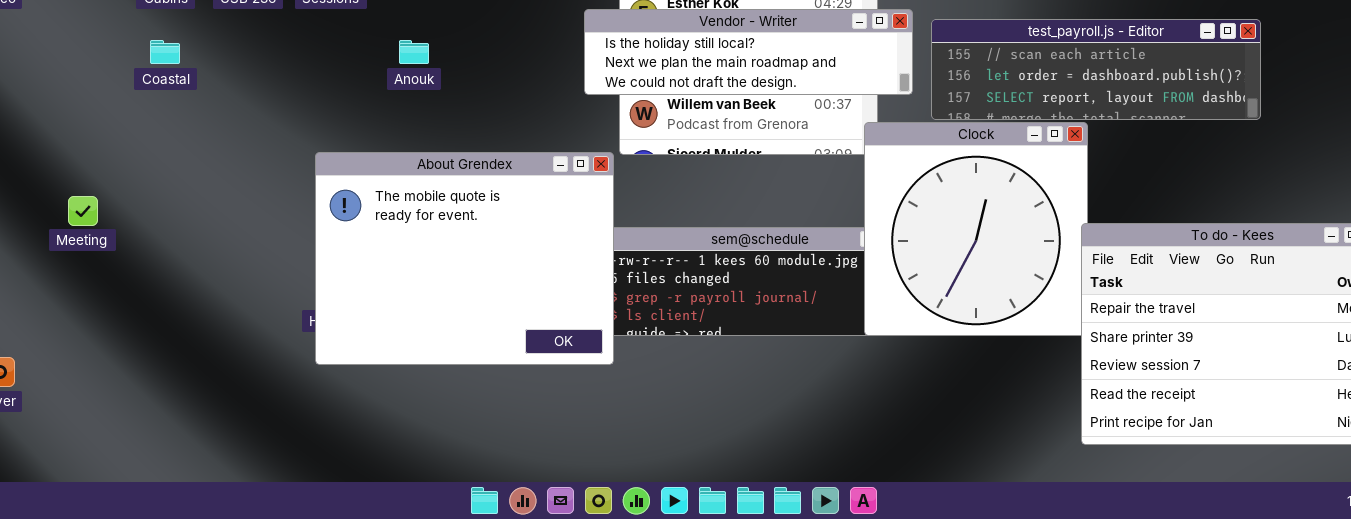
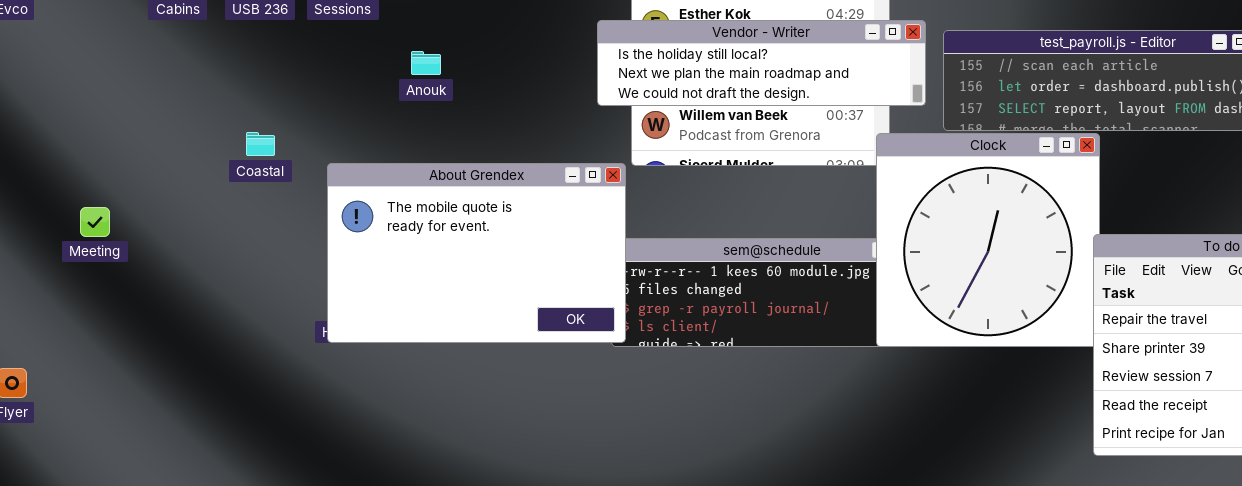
Coastal: [150,40,180,64] -> [246,132,275,156], moved
About Grendex: [315,152,614,365] -> [327,163,626,343], resized

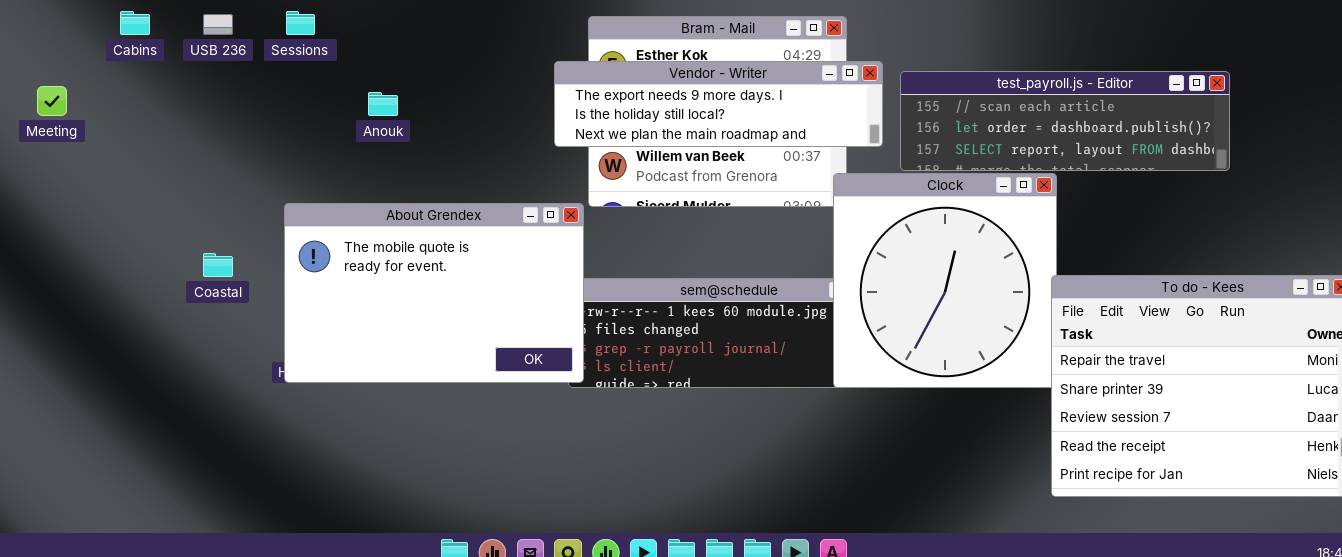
Vendor - Writer: [597,20,926,106] -> [554,61,883,147], scrolled up 1 row
Coastal: [246,132,275,156] -> [203,253,233,277], moved
Meeting: [80,207,110,237] -> [37,86,67,116], moved

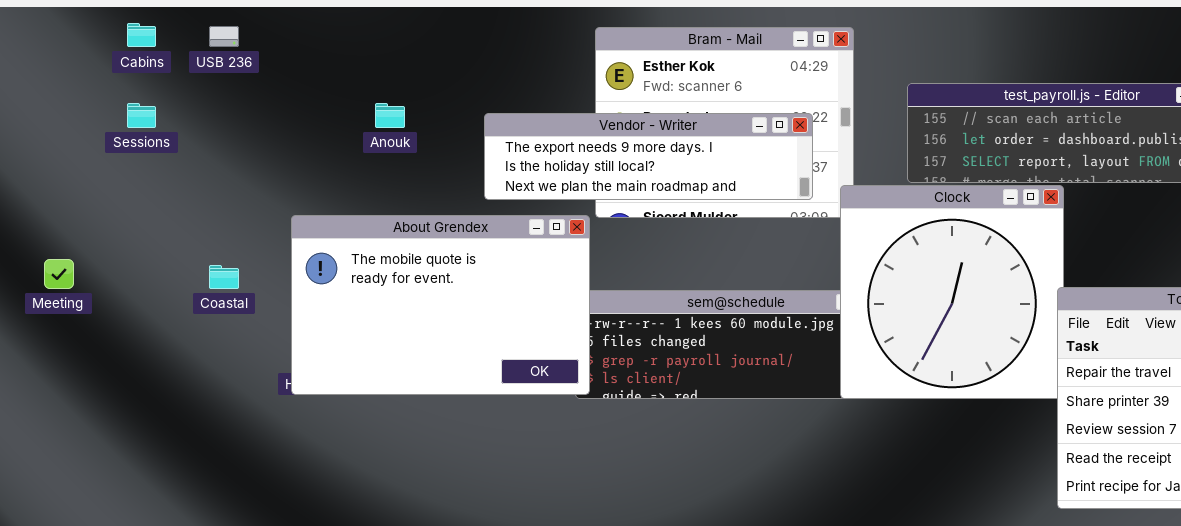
Sessions: [286,11,315,35] -> [127,103,156,128], moved
Vendor - Writer: [554,61,883,147] -> [484,113,813,200], moved
Meeting: [37,86,67,116] -> [44,259,74,289], moved

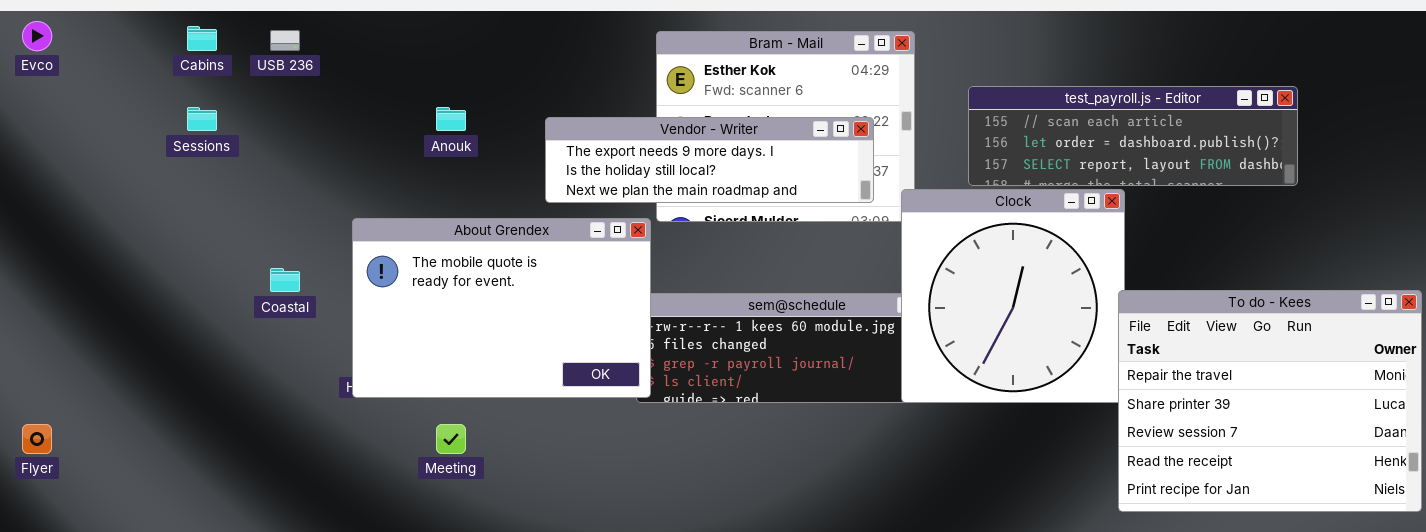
Meeting: [44,259,74,289] -> [436,424,466,454], moved

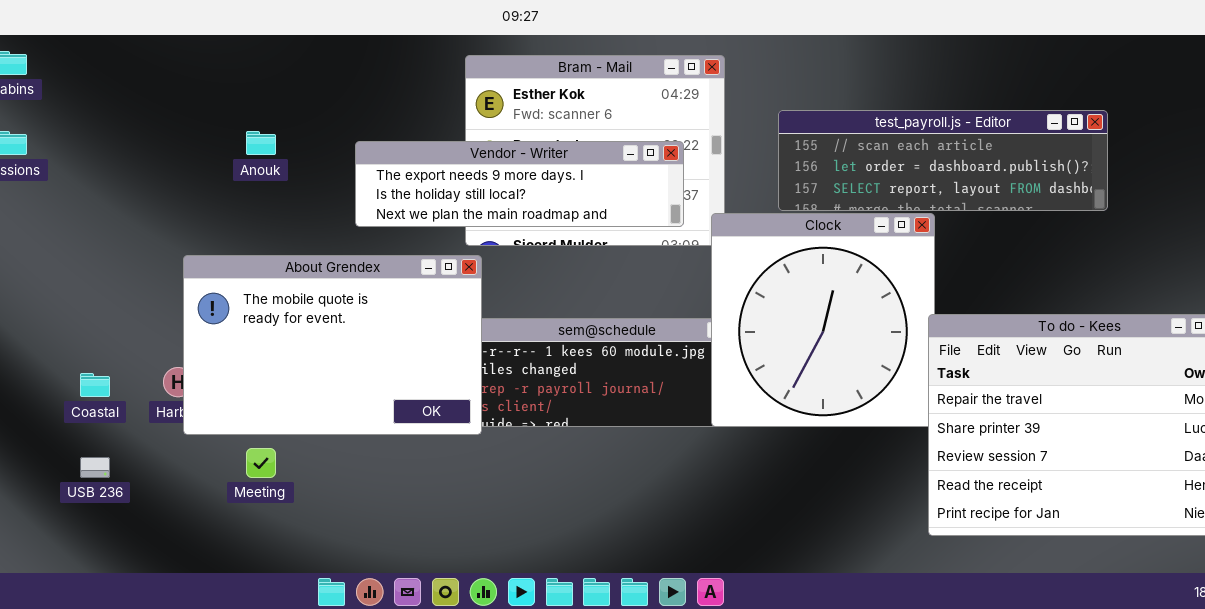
USB 236: [270,30,300,51] -> [80,457,110,478], moved
About Grendex: [352,218,651,398] -> [183,255,482,435], moved
Coastal: [270,268,300,292] -> [80,373,110,397], moved

